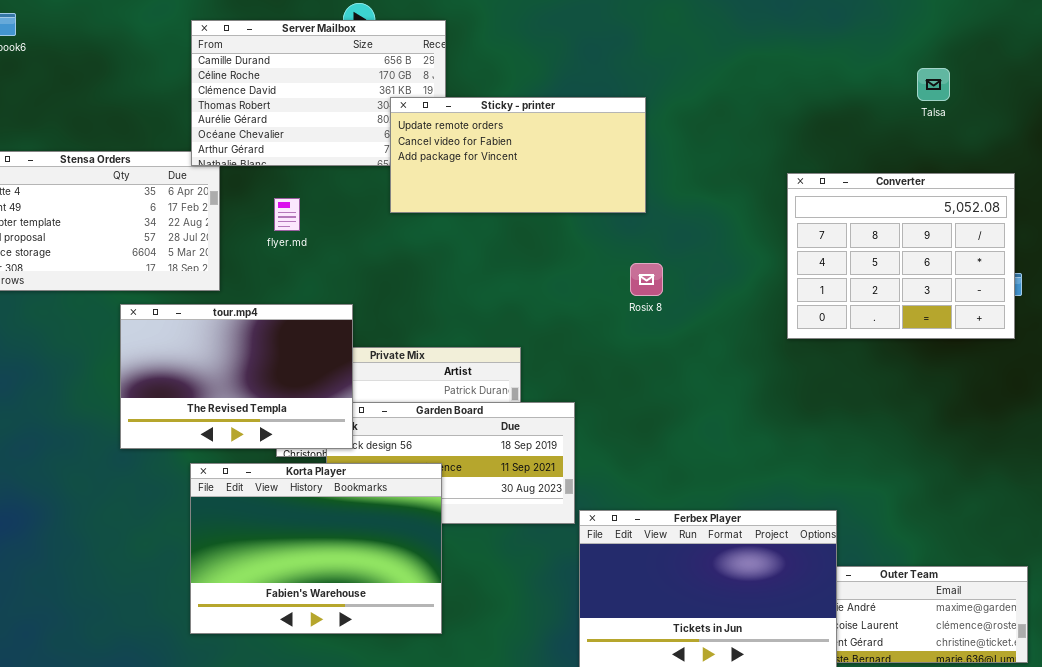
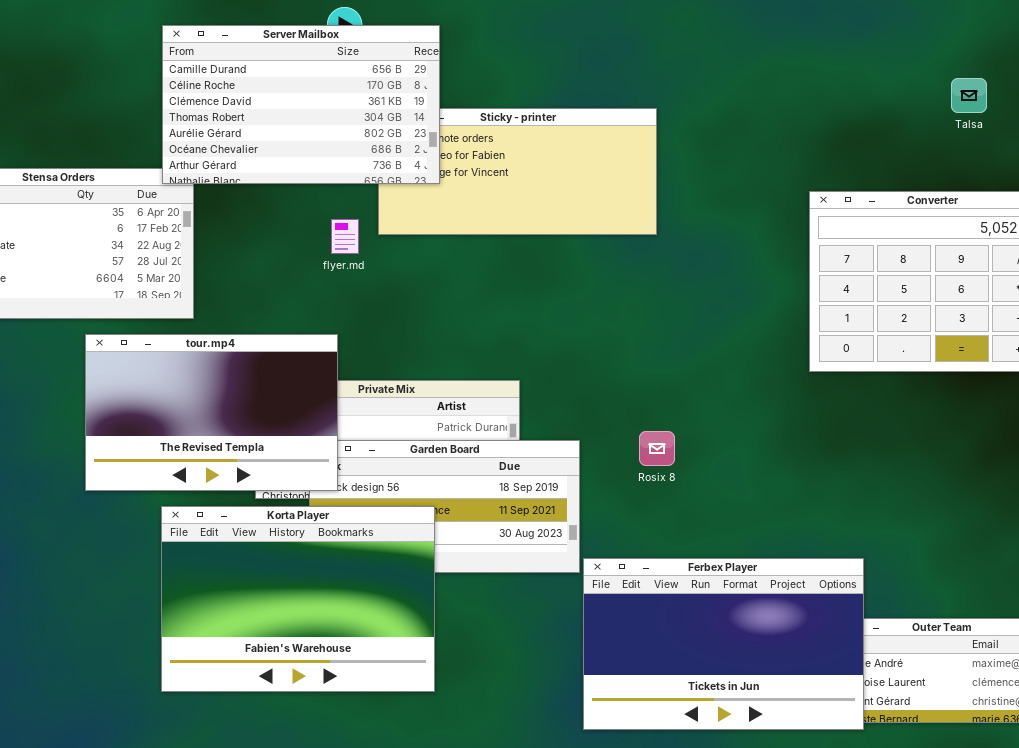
Server Mailbox: [191,20,446,166] -> [162,25,440,184], raised
flyer.md: [274,198,300,231] -> [331,219,359,254], moved
Rosix 8: [630,263,663,296] -> [639,431,675,466], moved

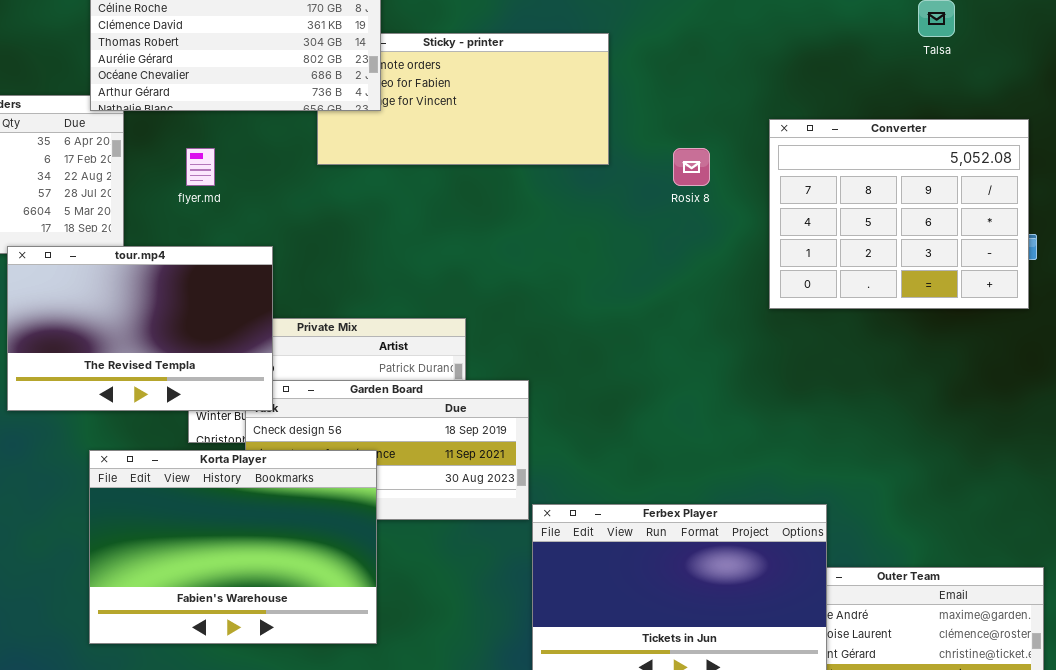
flyer.md: [331,219,359,254] -> [186,148,215,186], moved
tour.mp4: [85,334,338,491] -> [7,246,273,411], moved
Rosix 8: [639,431,675,466] -> [673,148,710,186], moved

